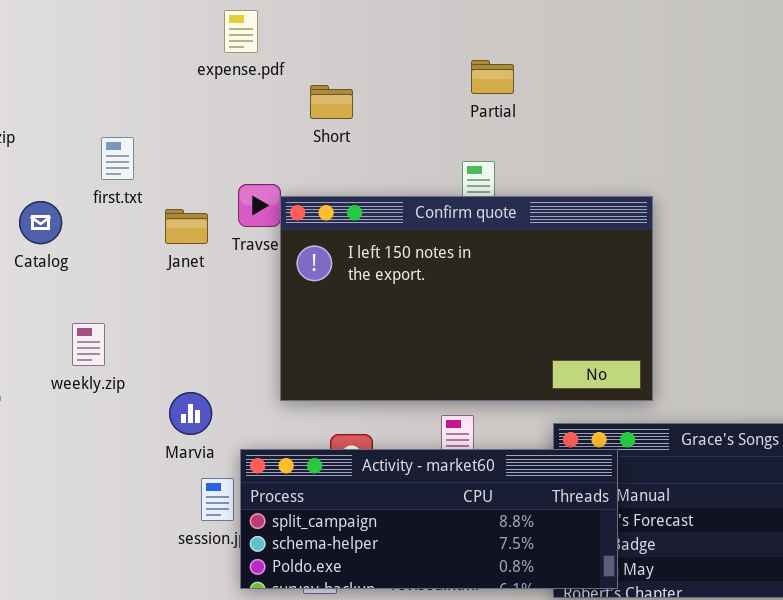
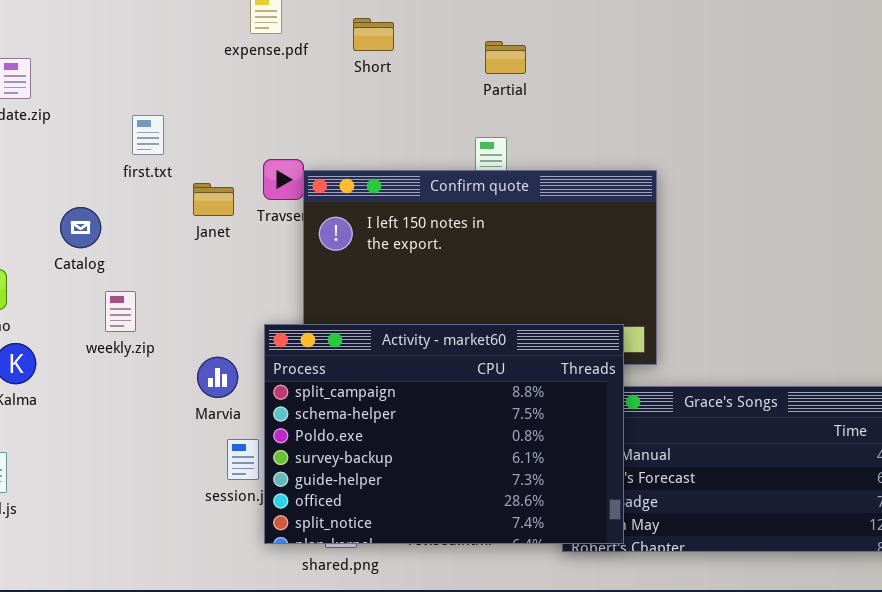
Short: [310,85,353,119] -> [353,18,394,51], moved
Catalog: [19,201,62,244] -> [60,207,101,248], moved
Activity - market60: [240,449,618,589] -> [264,324,624,544], resized

